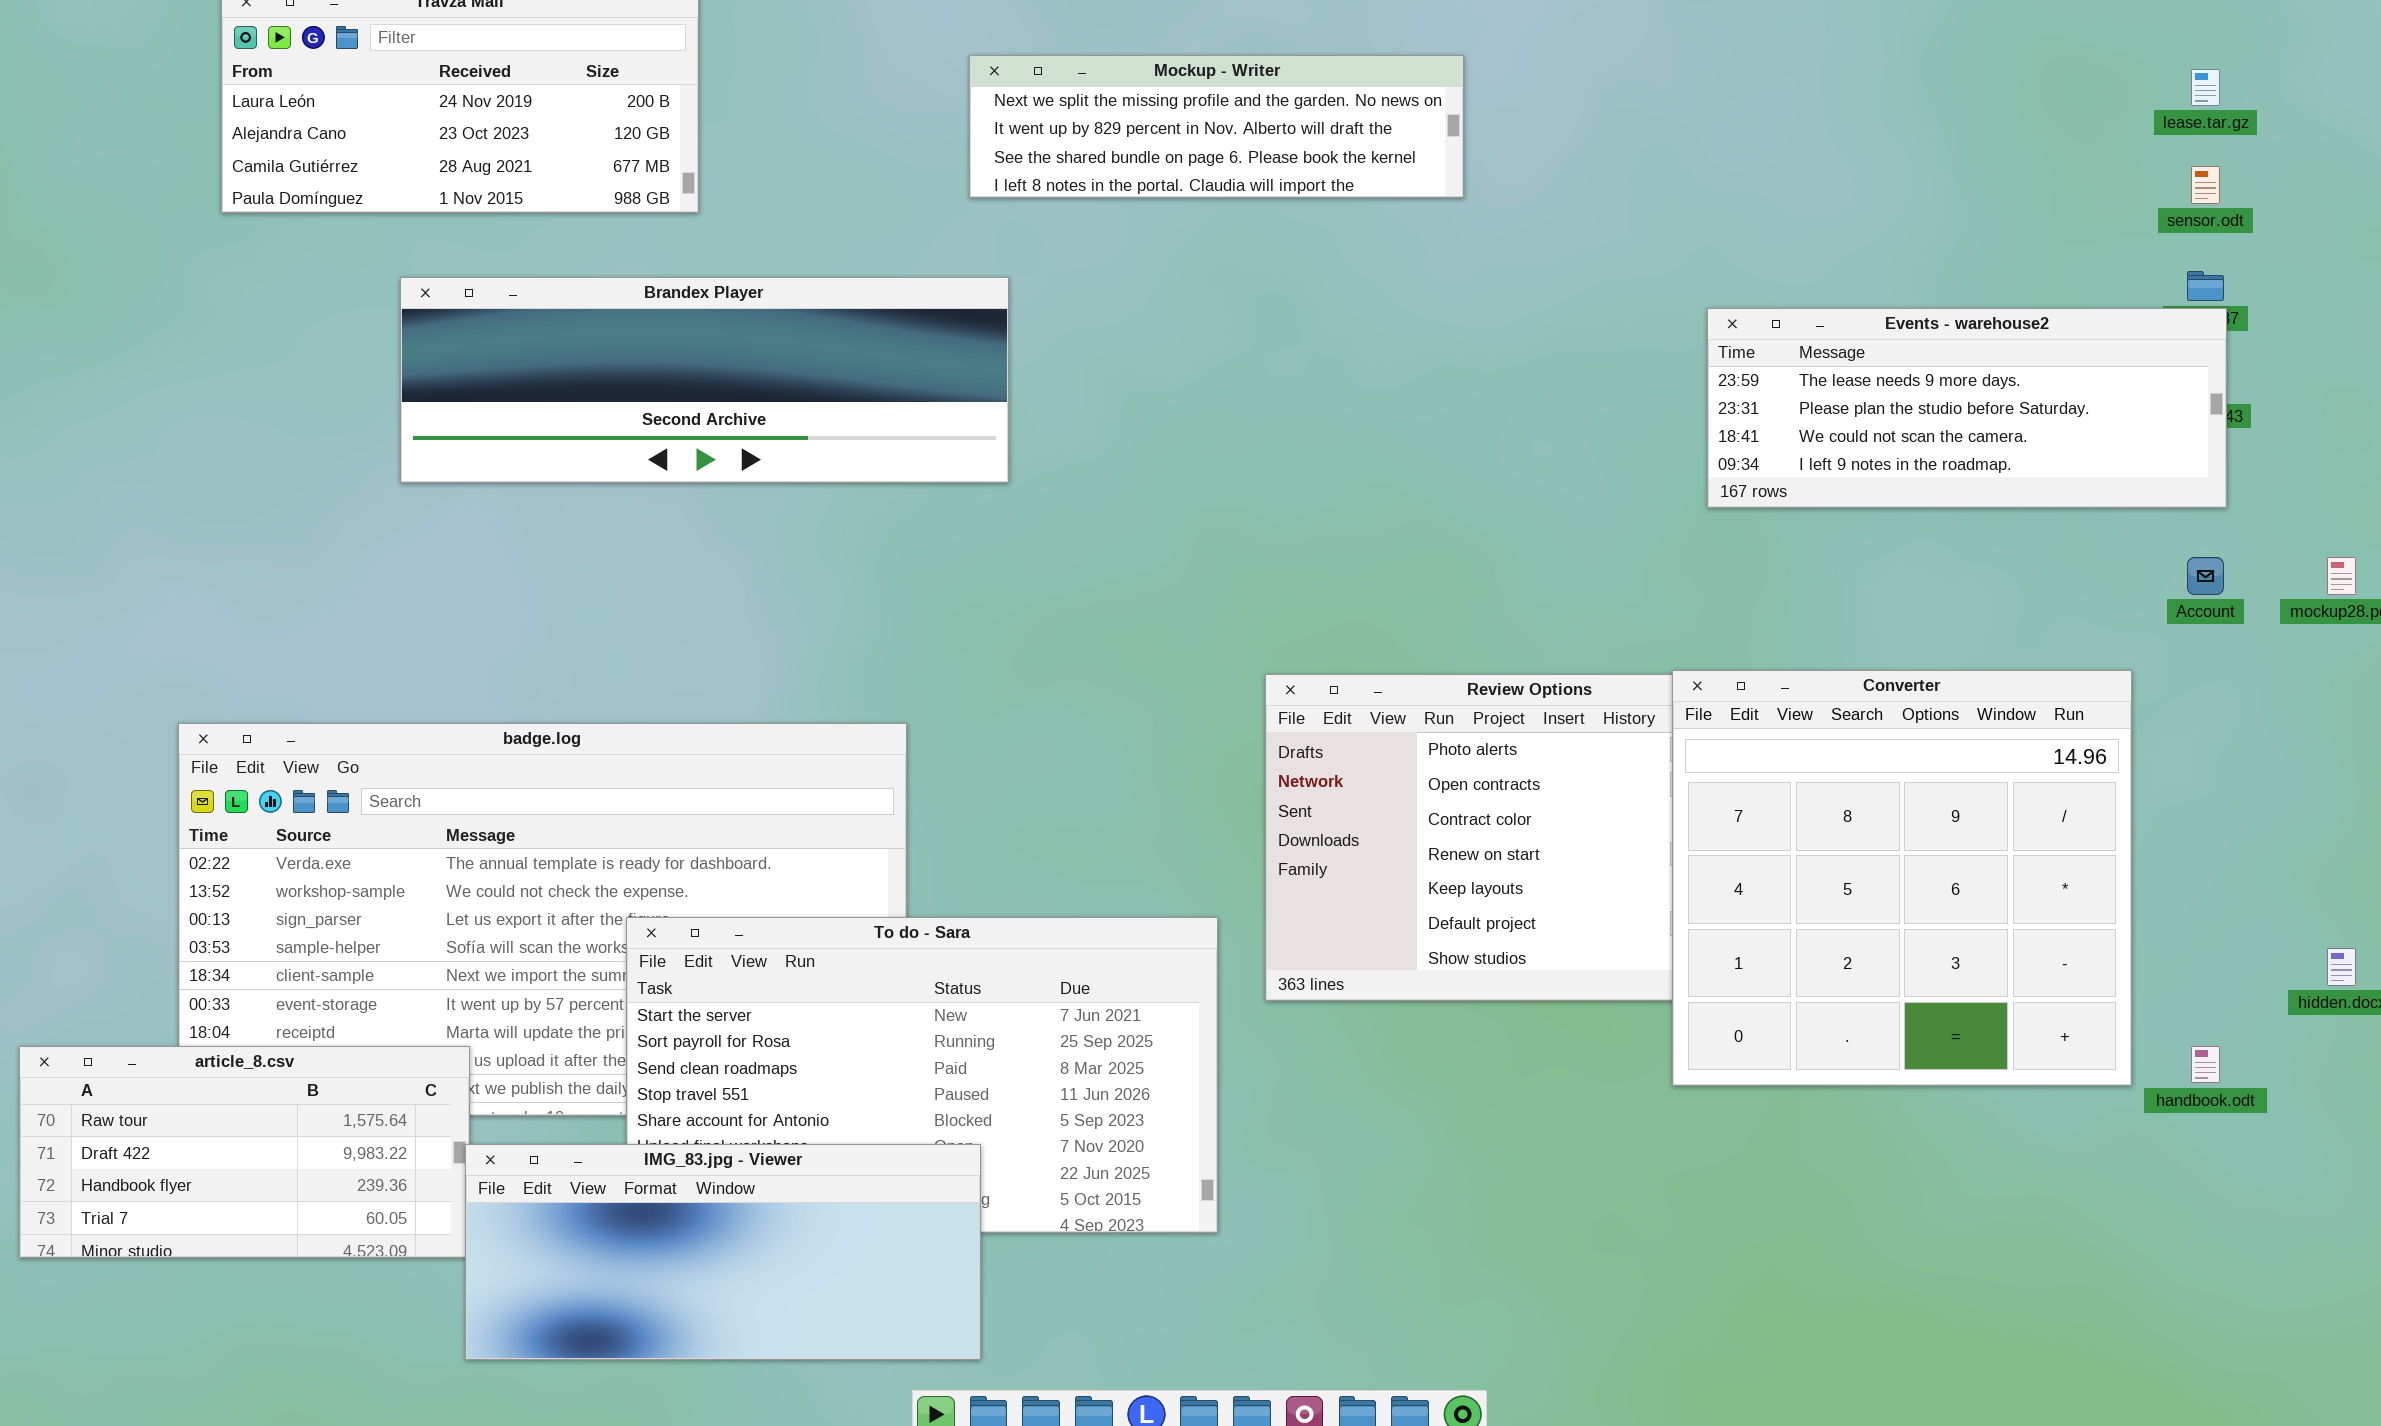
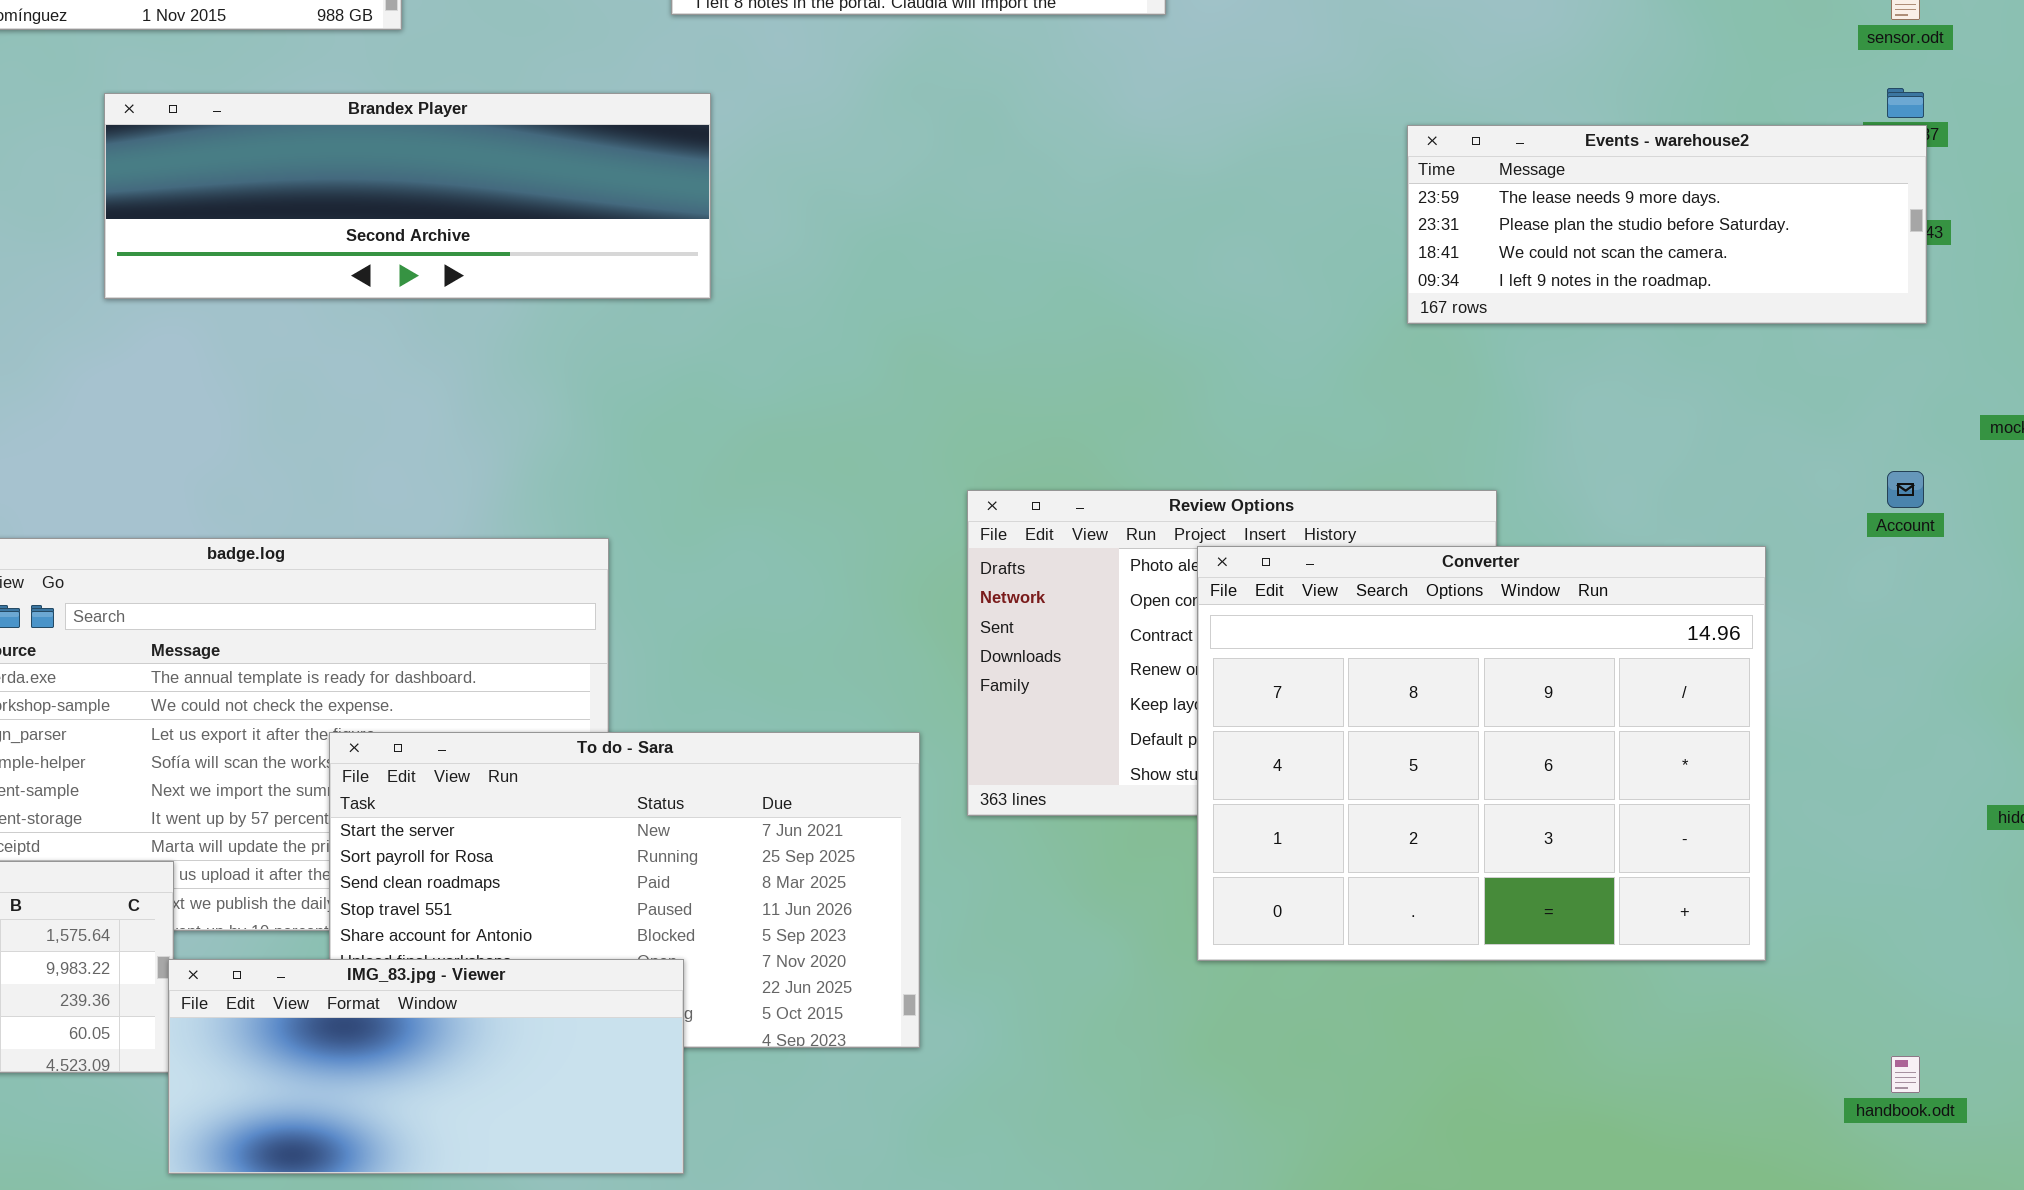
Account: [2187,557,2224,595] -> [1887,471,1924,508], moved
Converter: [1672,670,2132,1086] -> [1197,546,1766,961], moved, resized
handbook.odt: [2191,1046,2220,1083] -> [1891,1056,1920,1093], moved

